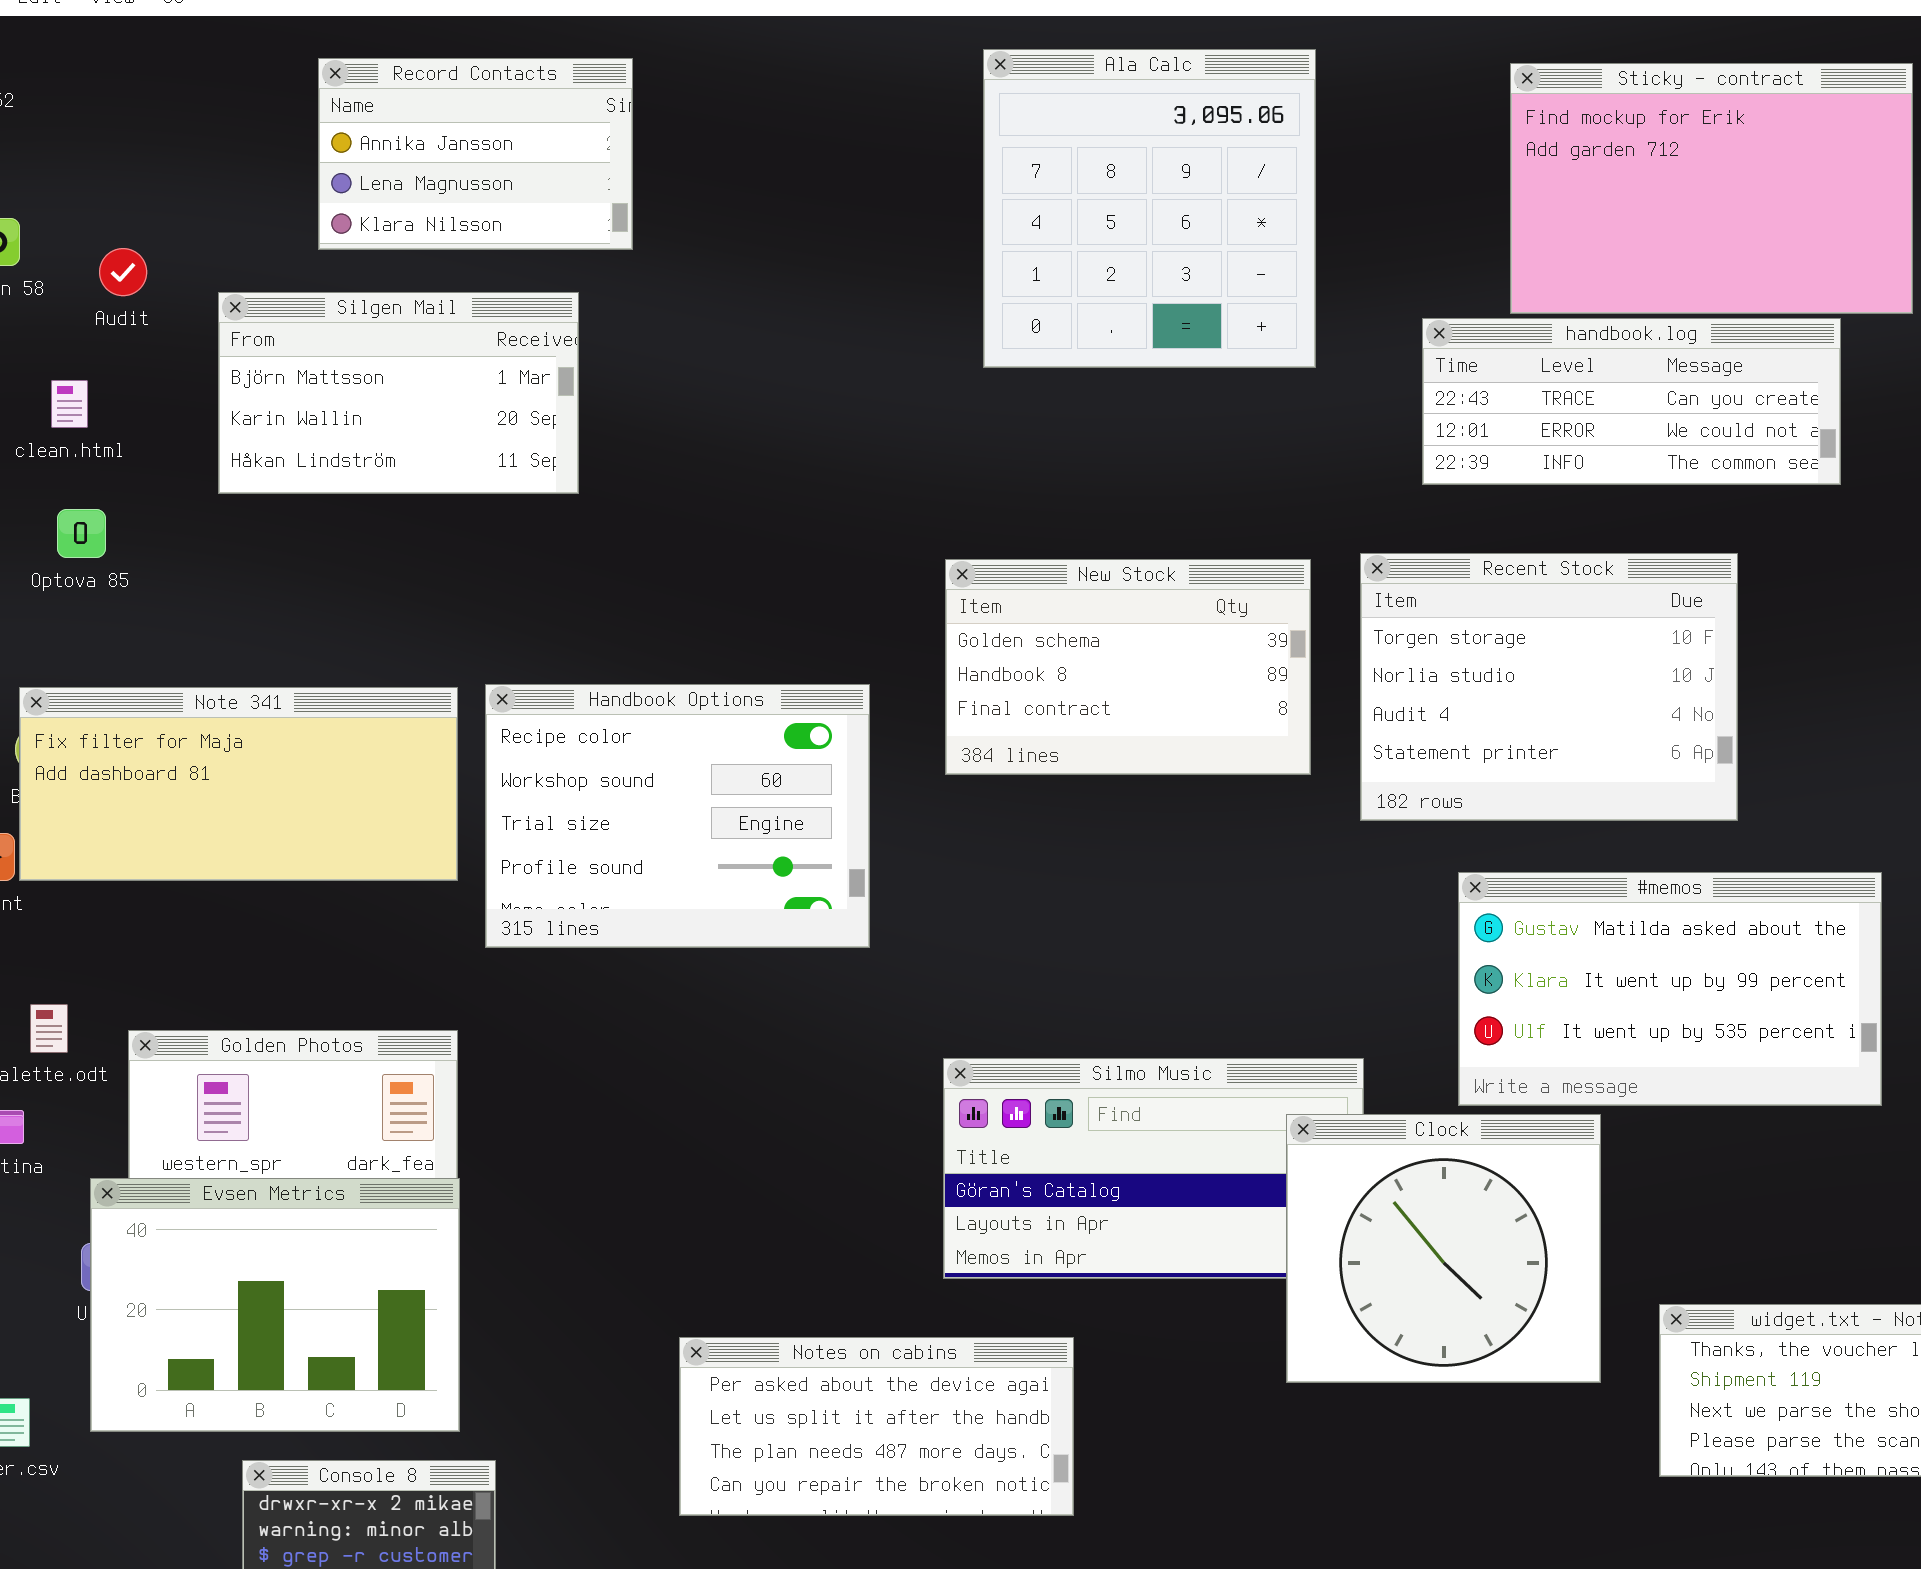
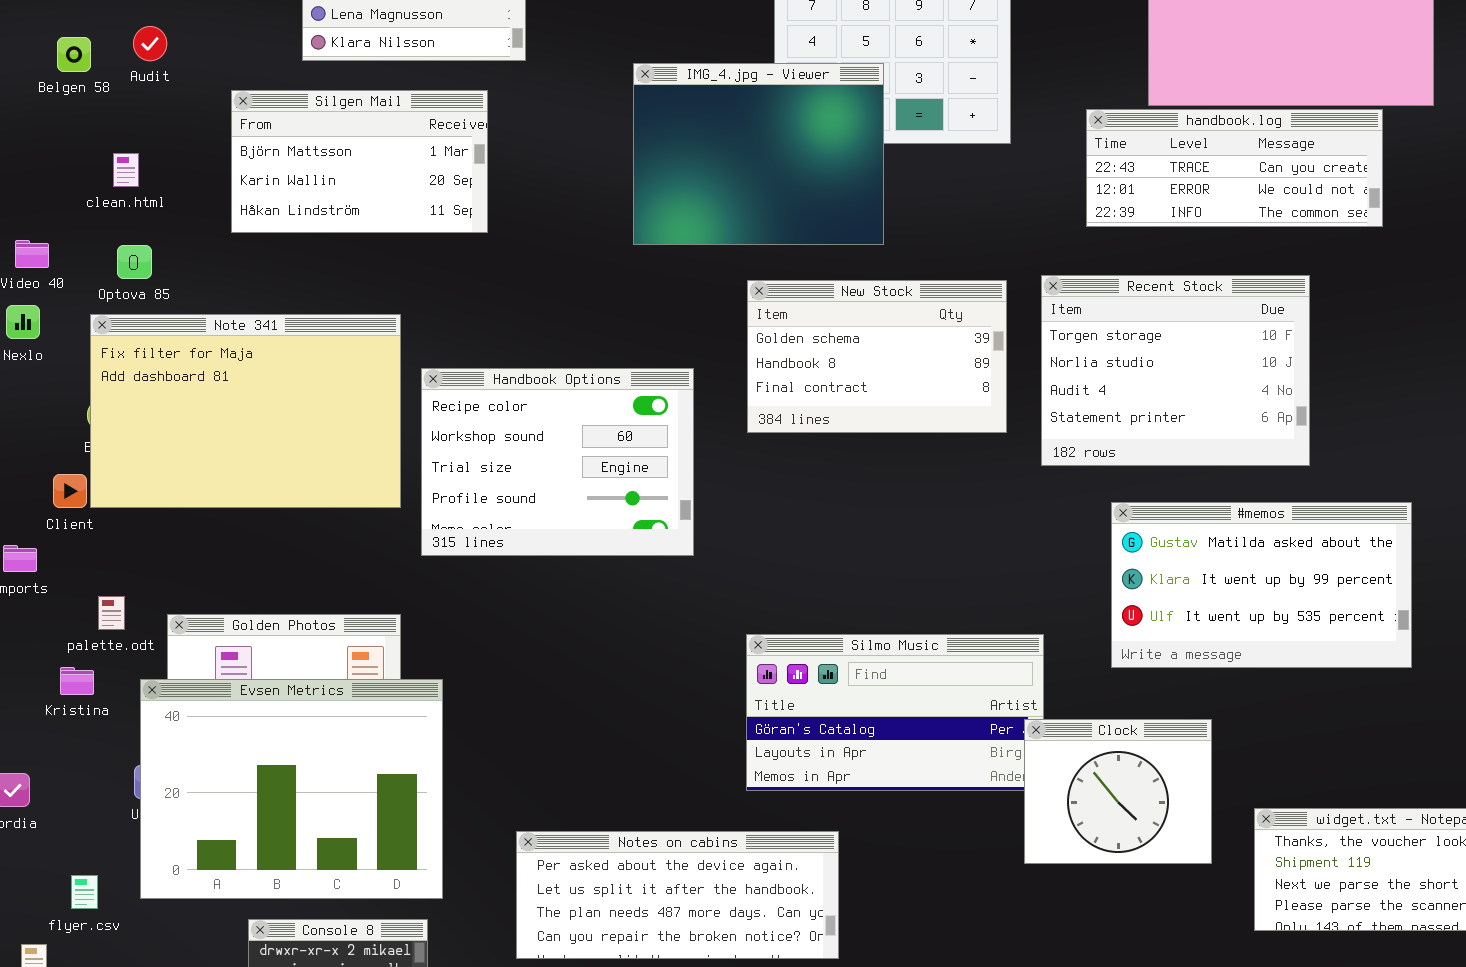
Audit: [99,248,147,296] -> [133,26,167,61], moved
IMG_4.jpg - Viewer: none -> [633,63,884,245], opened
Note 341: [19,687,458,881] -> [90,314,401,508], resized
Clock: [1286,1114,1601,1383] -> [1024,719,1212,864], resized
Evsen Metrics: [90,1178,460,1432] -> [140,679,443,899], resized
Notes on cabins: [679,1337,1074,1516] -> [516,831,839,959], resized

